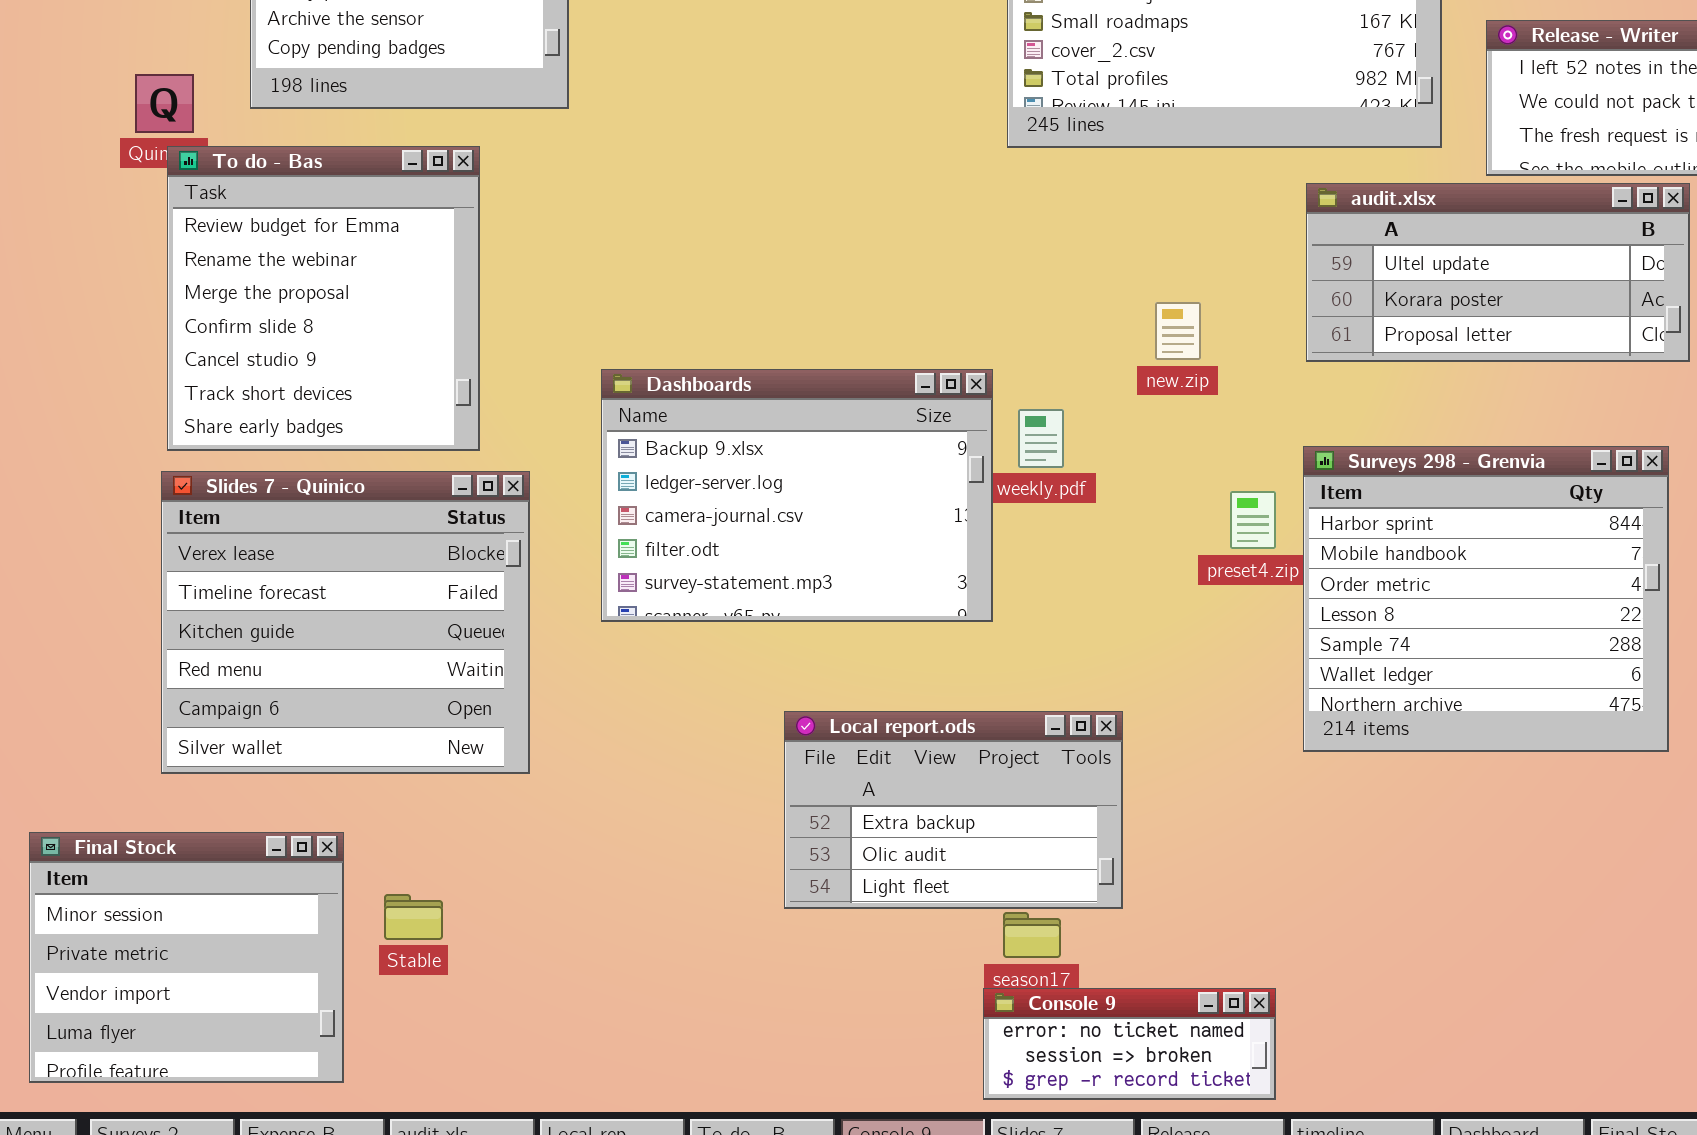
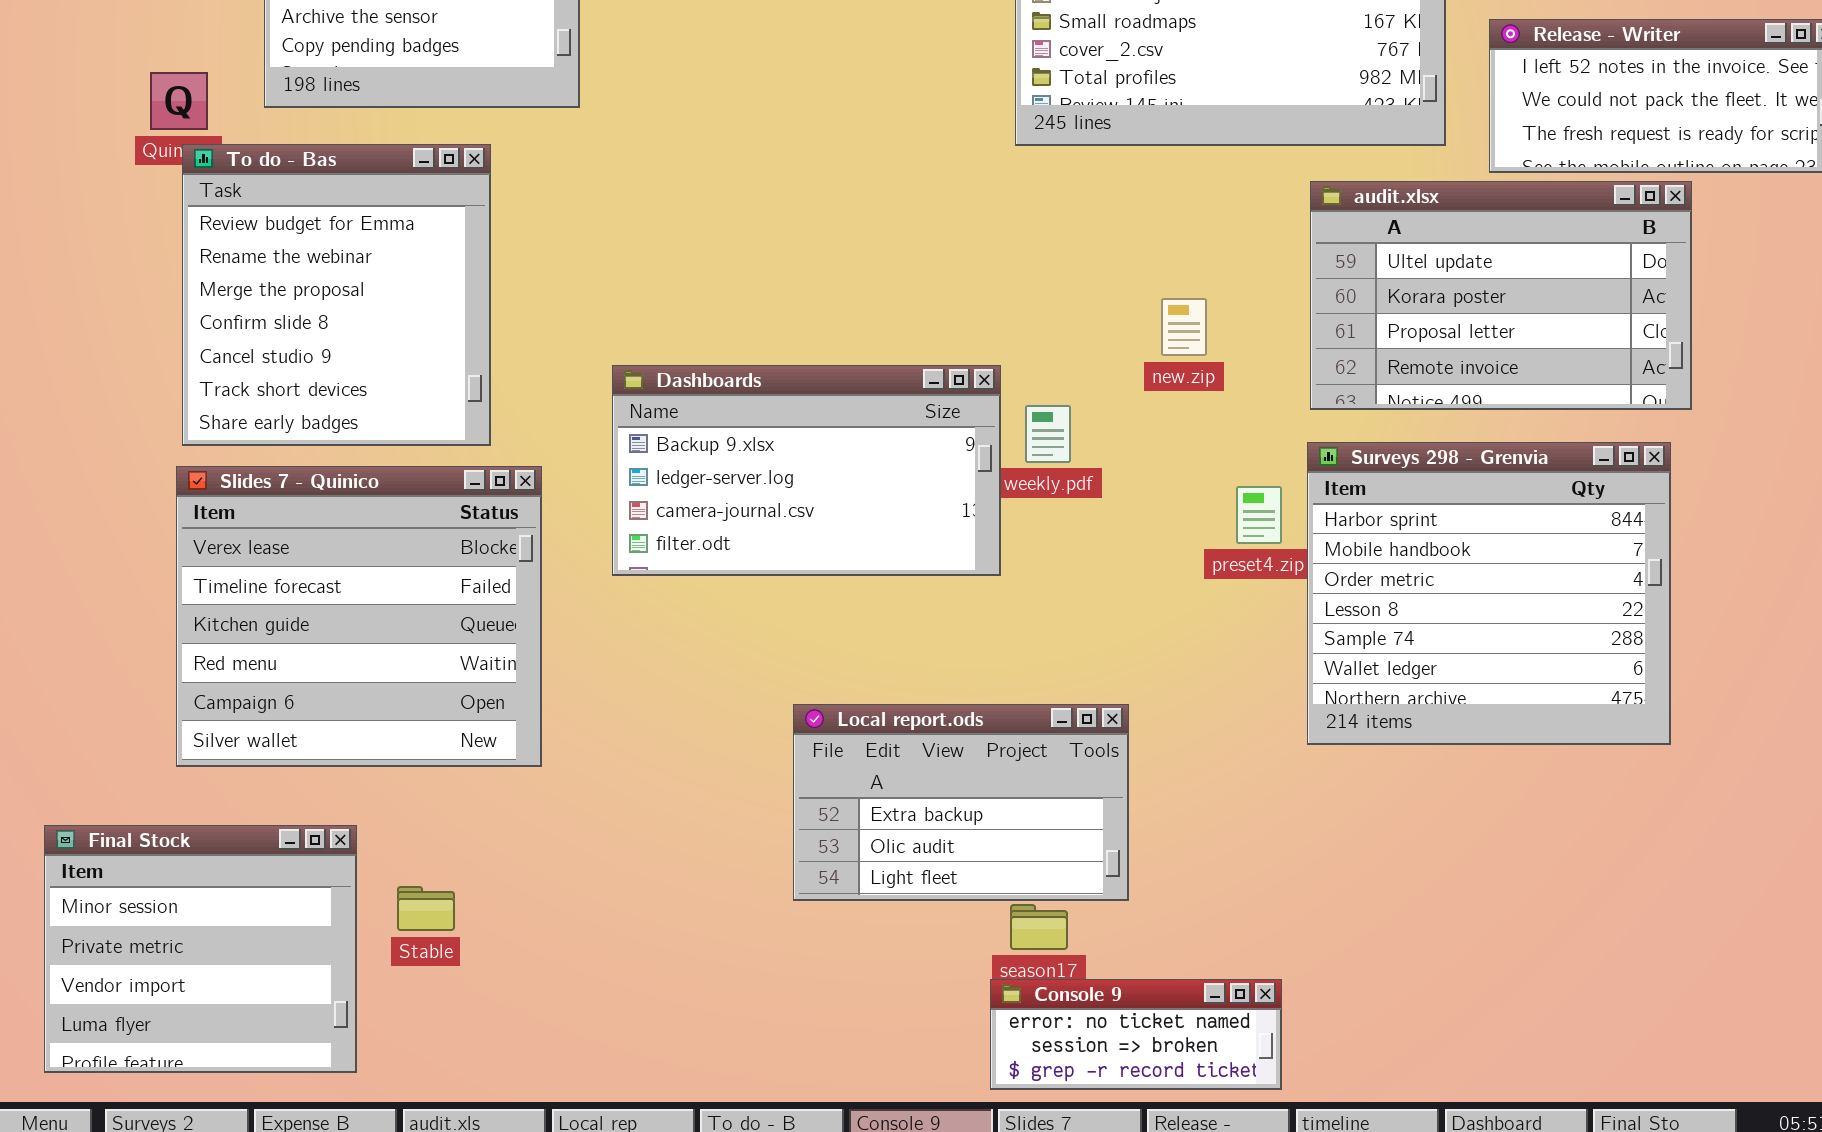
audit.xlsx: [1306,183,1690,362] -> [1310,181,1692,410], resized
Dashboards: [601,369,993,622] -> [612,365,1001,576], resized

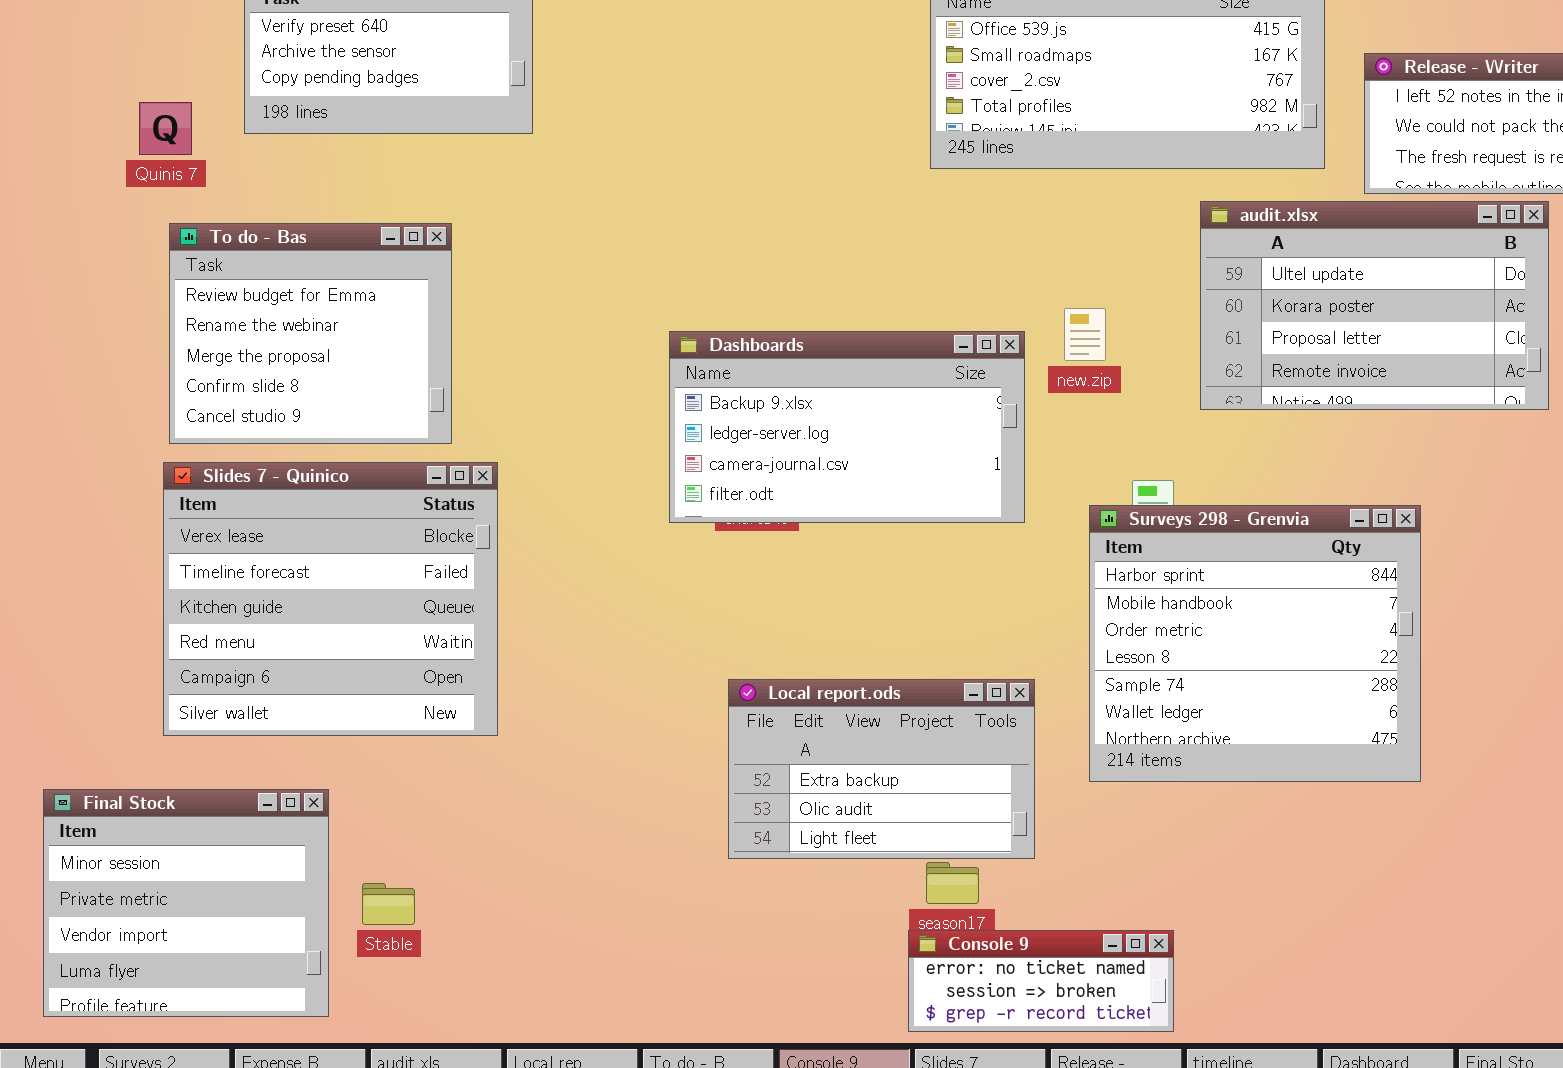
To do - Bas: [182,144,491,446] -> [169,223,452,444], resized
Dashboards: [612,365,1001,576] -> [669,331,1025,523], moved
Surveys 298 - Grenvia: [1307,442,1671,745] -> [1089,505,1421,782], moved
Stable: [397,886,455,931] -> [362,883,415,925], moved

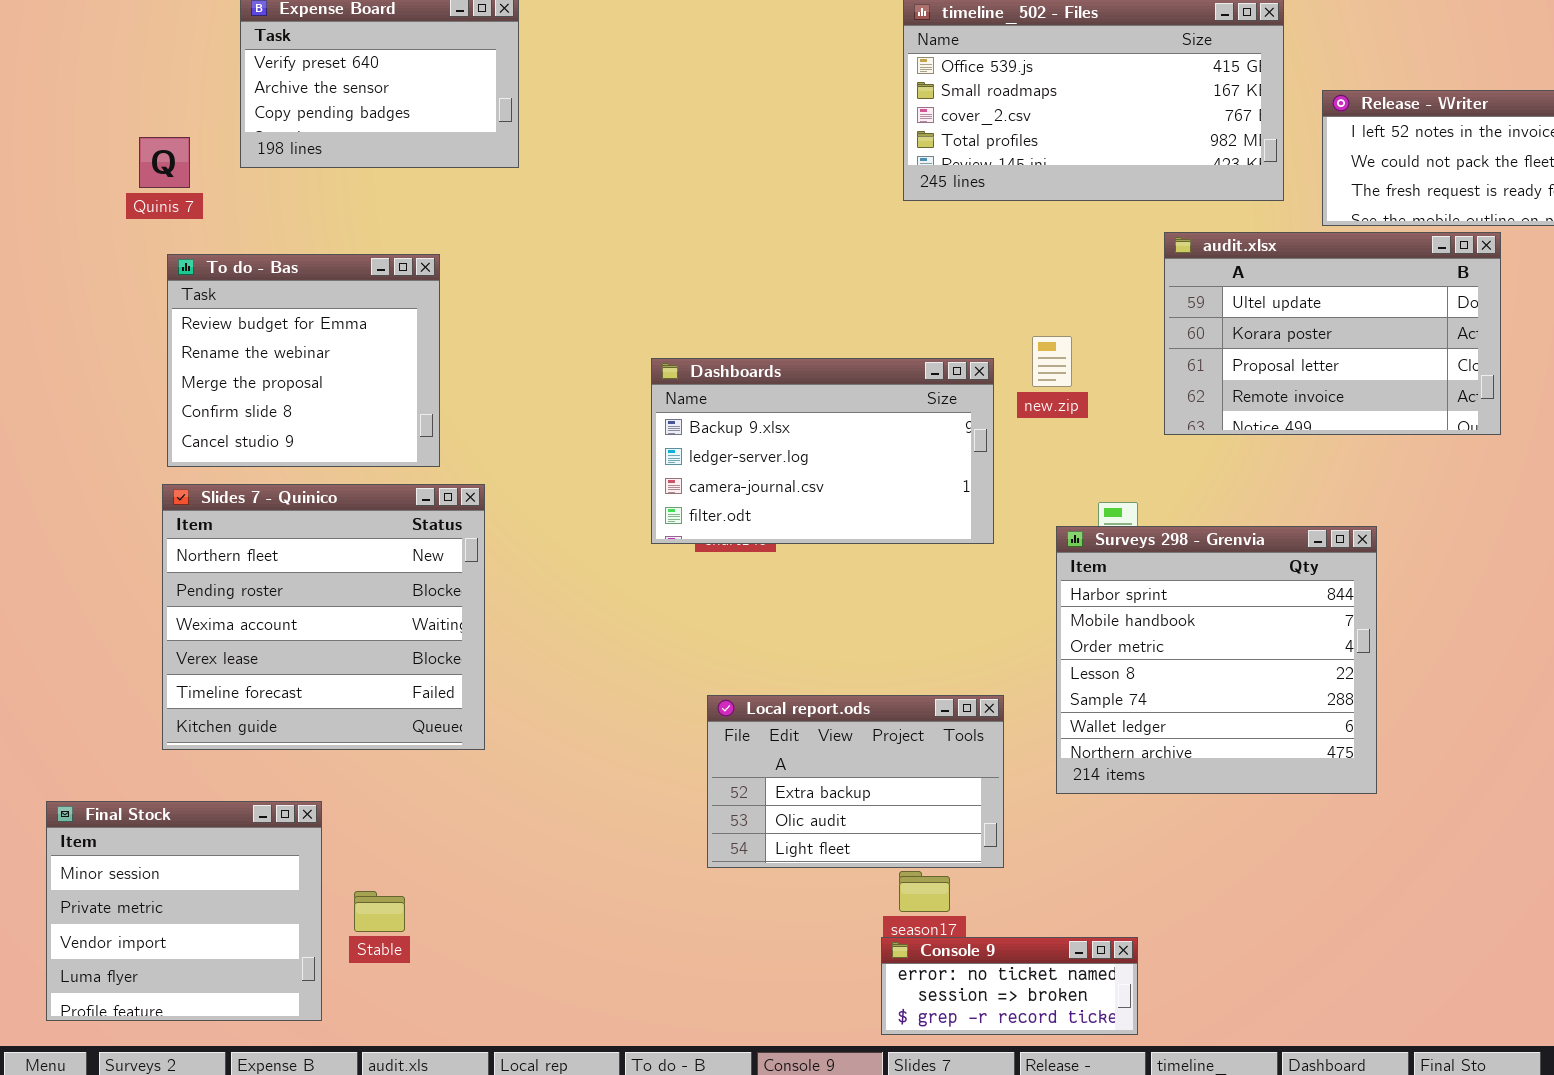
Slides 7 - Quinico: [163,462,498,736] -> [162,484,485,750], scrolled up 3 rows

